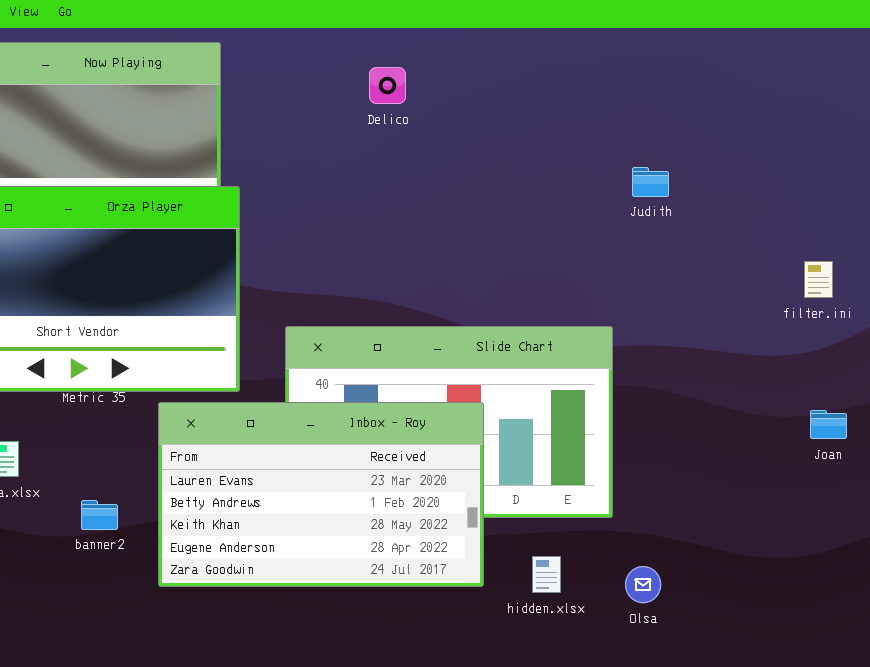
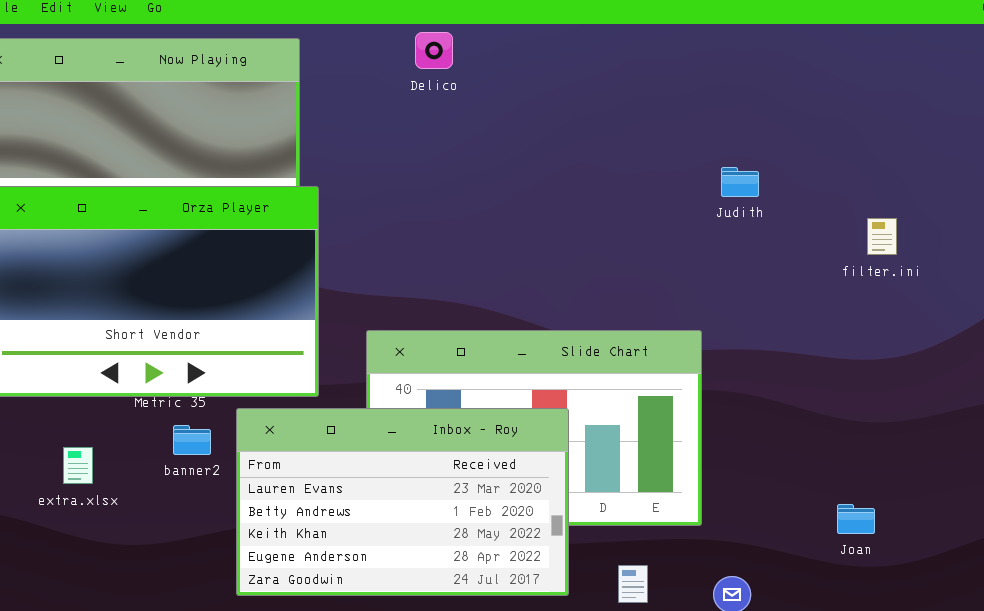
Delico: [369,67,406,104] -> [415,32,453,69], moved
filter.ini: [804,261,833,298] -> [867,218,897,255], moved
Joan: [810,410,847,439] -> [837,504,875,534], moved
banner2: [81,500,118,530] -> [173,425,211,455], moved

